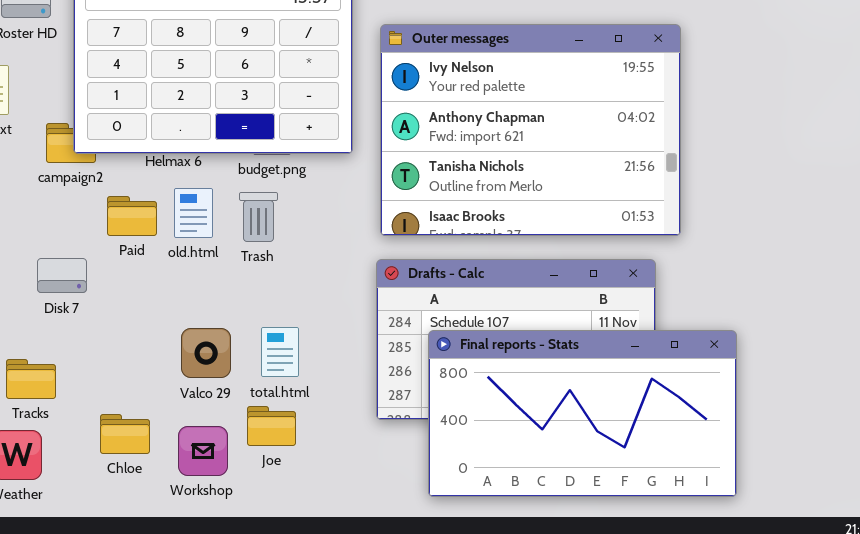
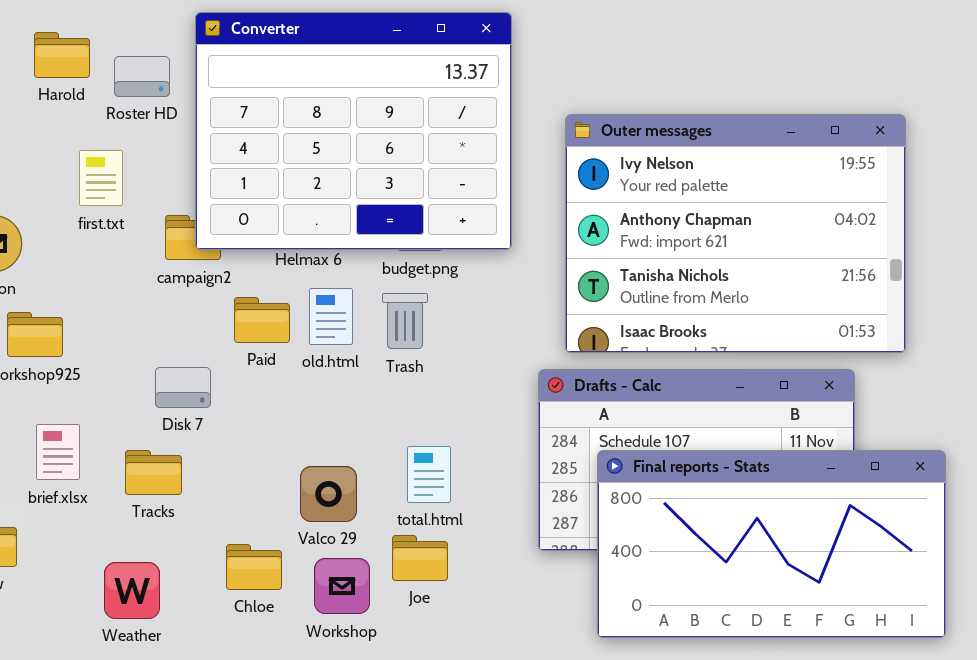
Outer messages: [380,24,681,236] -> [565,114,906,353], moved
Valco 29: [181,328,231,378] -> [300,466,357,522], moved
Tracks: [6,359,56,399] -> [125,450,182,495], moved

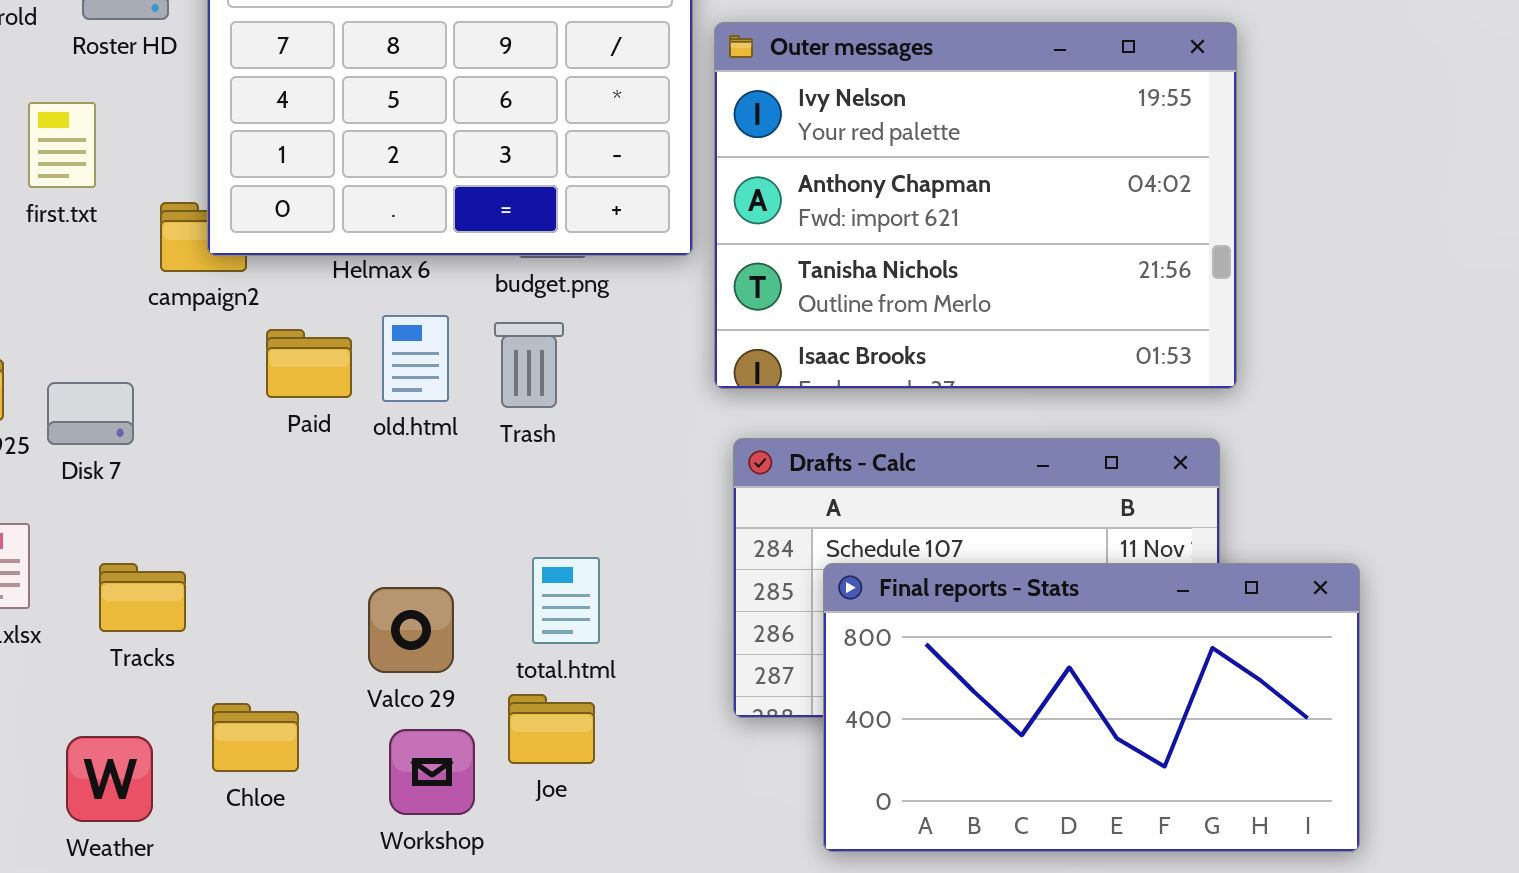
Outer messages: [565,114,906,353] -> [714,22,1237,389], moved
Disk 7: [155,367,211,408] -> [47,382,134,445], moved
Chloe: [226,544,282,590] -> [212,703,299,772], moved

